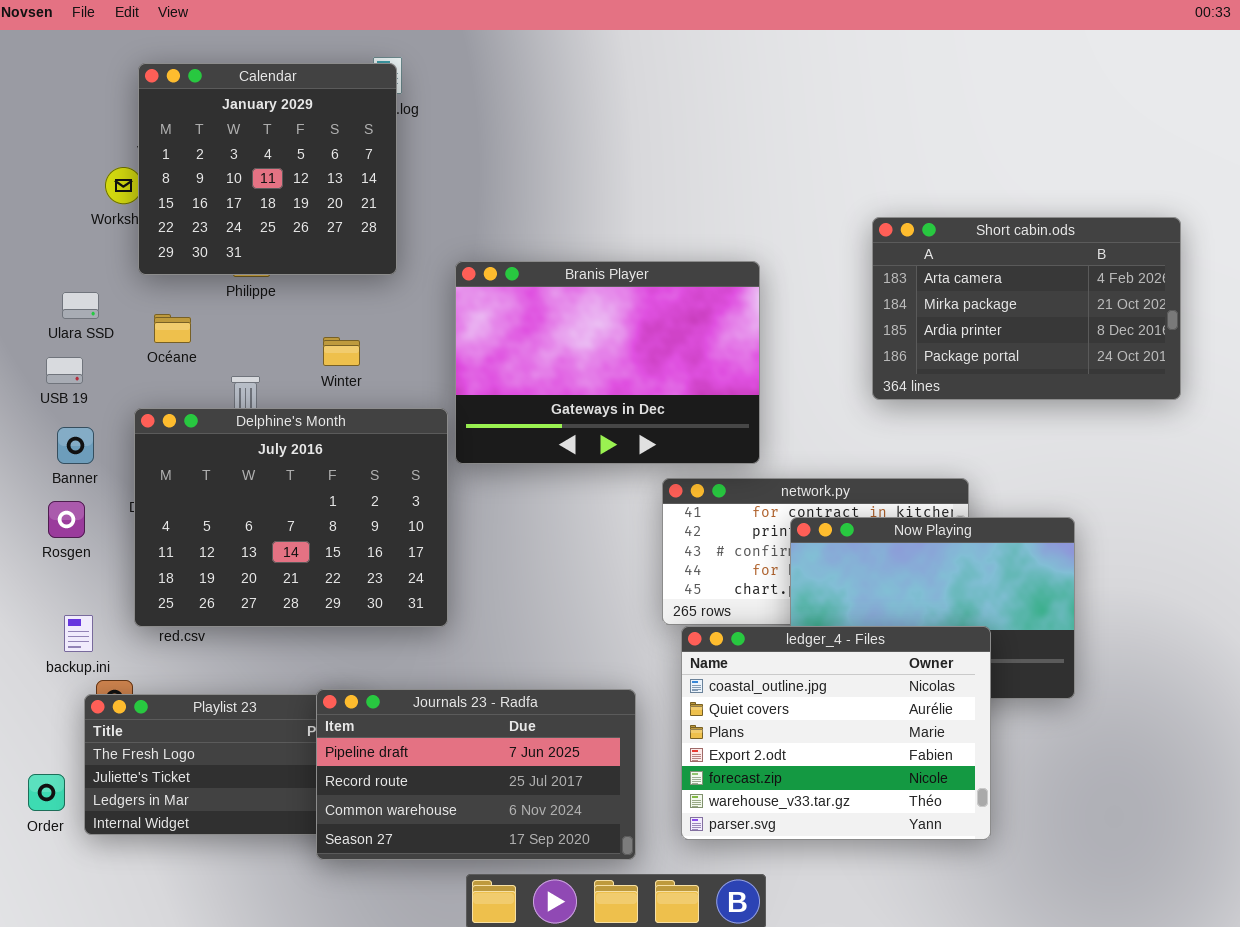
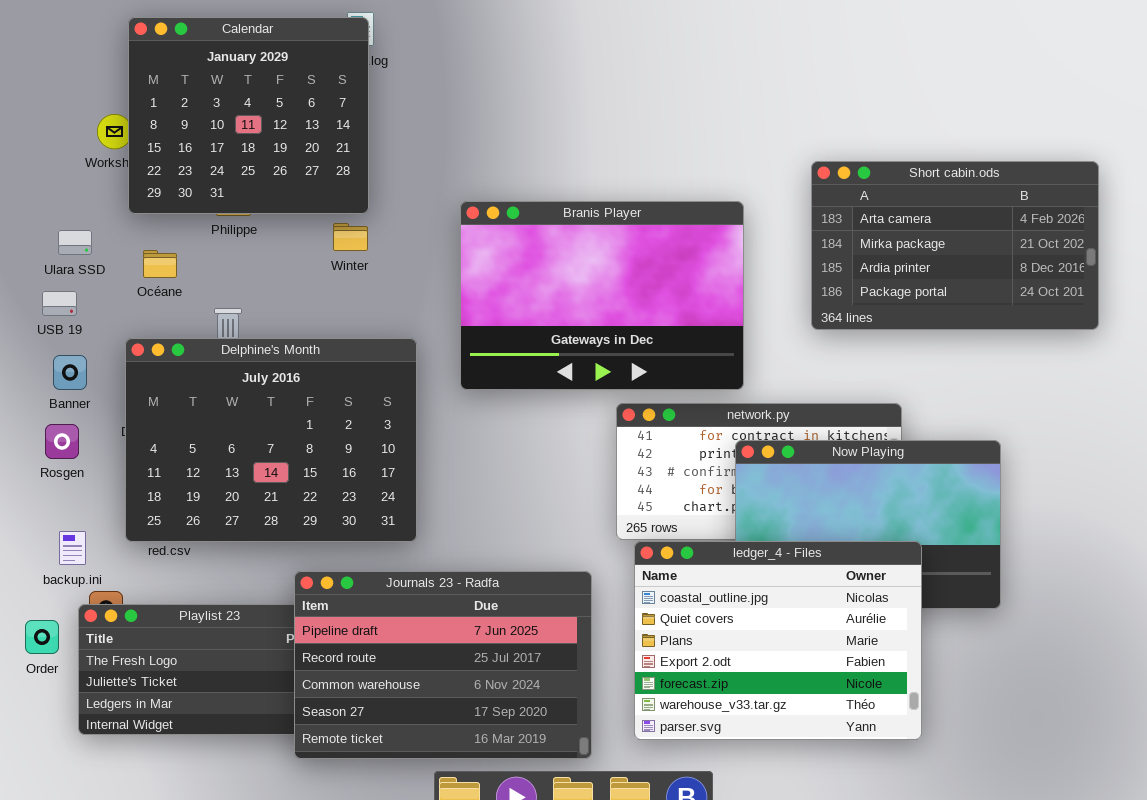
Branis Player: [455,261,760,464] -> [460,201,744,390], moved
Winter: [323,337,360,366] -> [333,223,368,251], moved
Journals 23 - Radfa: [316,689,636,860] -> [294,571,592,759], resized
Order: [28,774,65,811] -> [25,620,59,654], moved

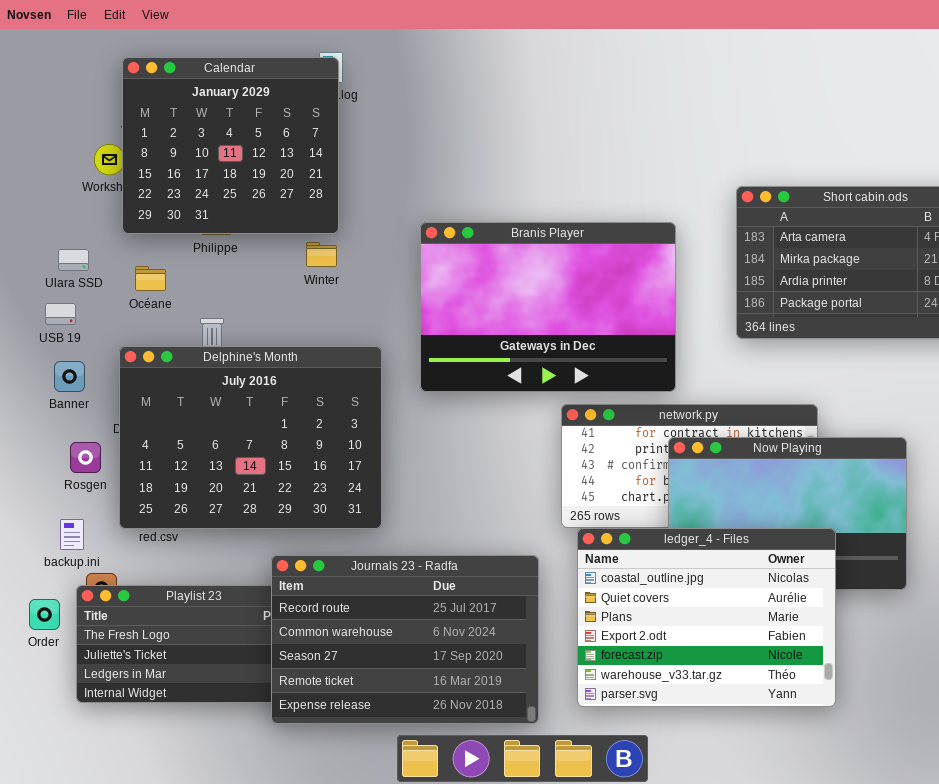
Rosgen: [45,424,79,459] -> [70,442,101,473], moved
Journals 23 - Radfa: [294,571,592,759] -> [271,555,539,724], scrolled down 1 row

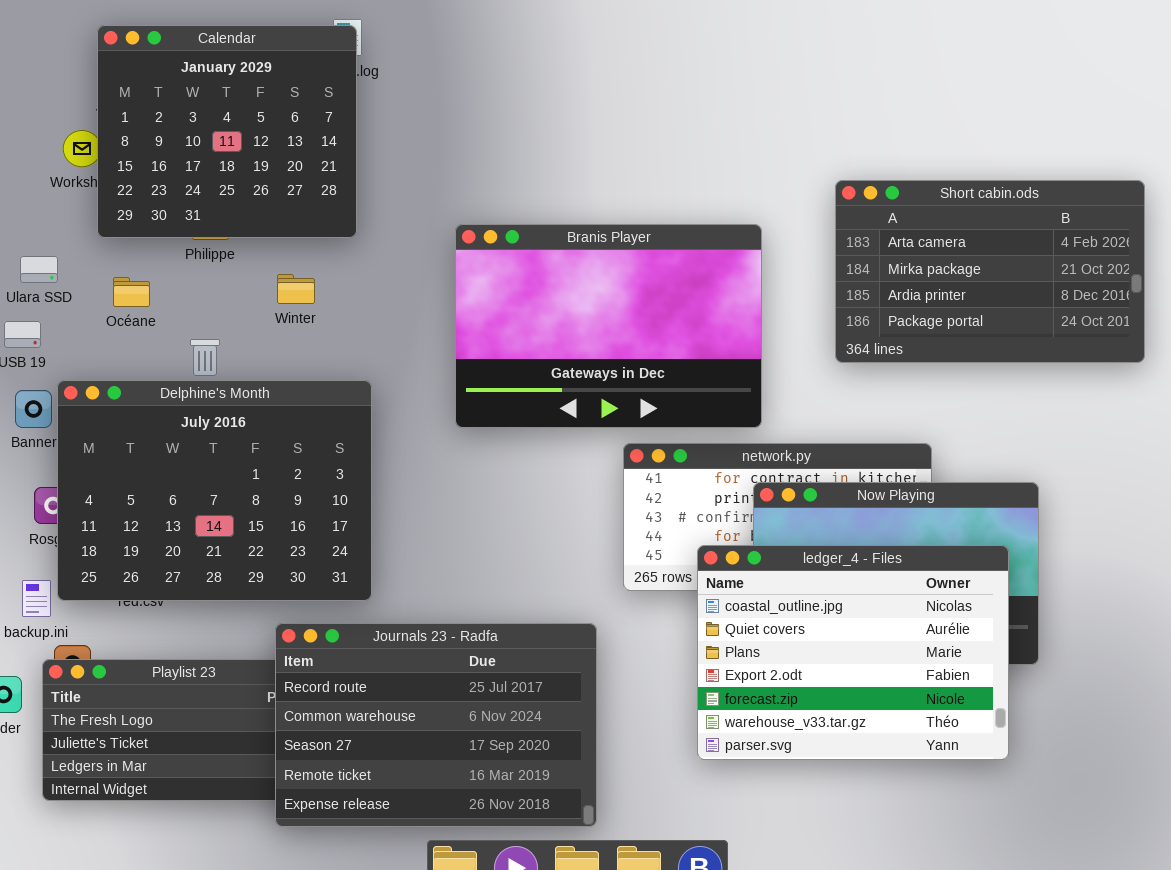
Winter: [306,242,337,267] -> [277,274,315,304], moved
Delphine's Month: [119,346,382,529] -> [57,380,372,601], moved
ledger_4 - Files: [577,528,836,707] -> [697,545,1009,760], moved

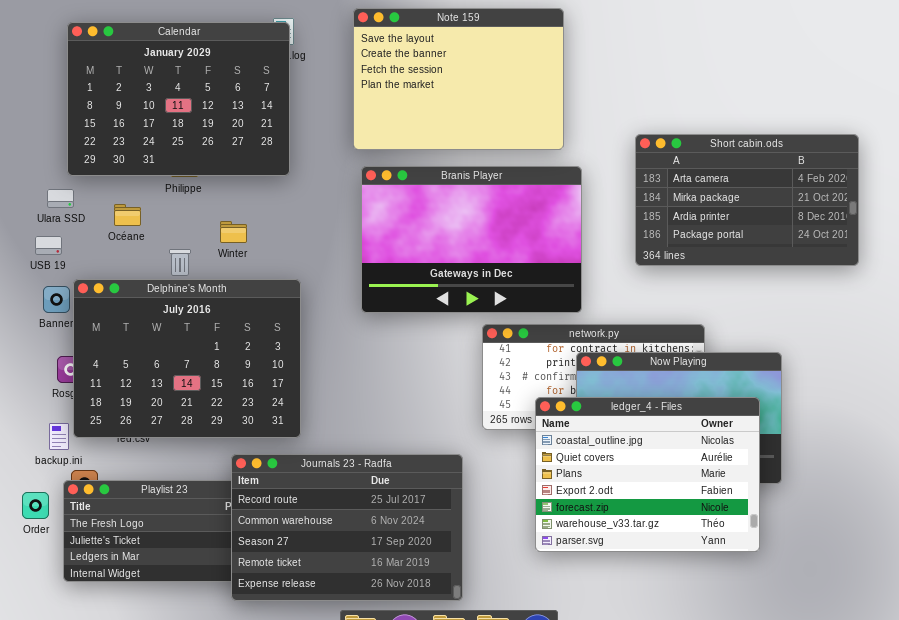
Note 159: none -> [353,8,564,150], opened
Calendar: [97,25,357,238] -> [67,22,290,176], resized
Winter: [277,274,315,304] -> [220,221,247,243], moved

